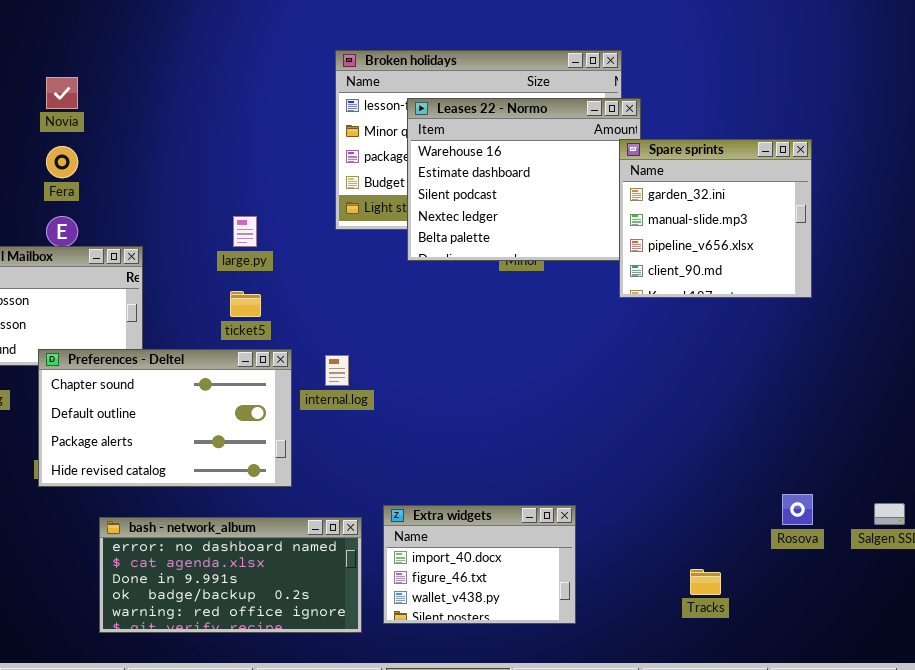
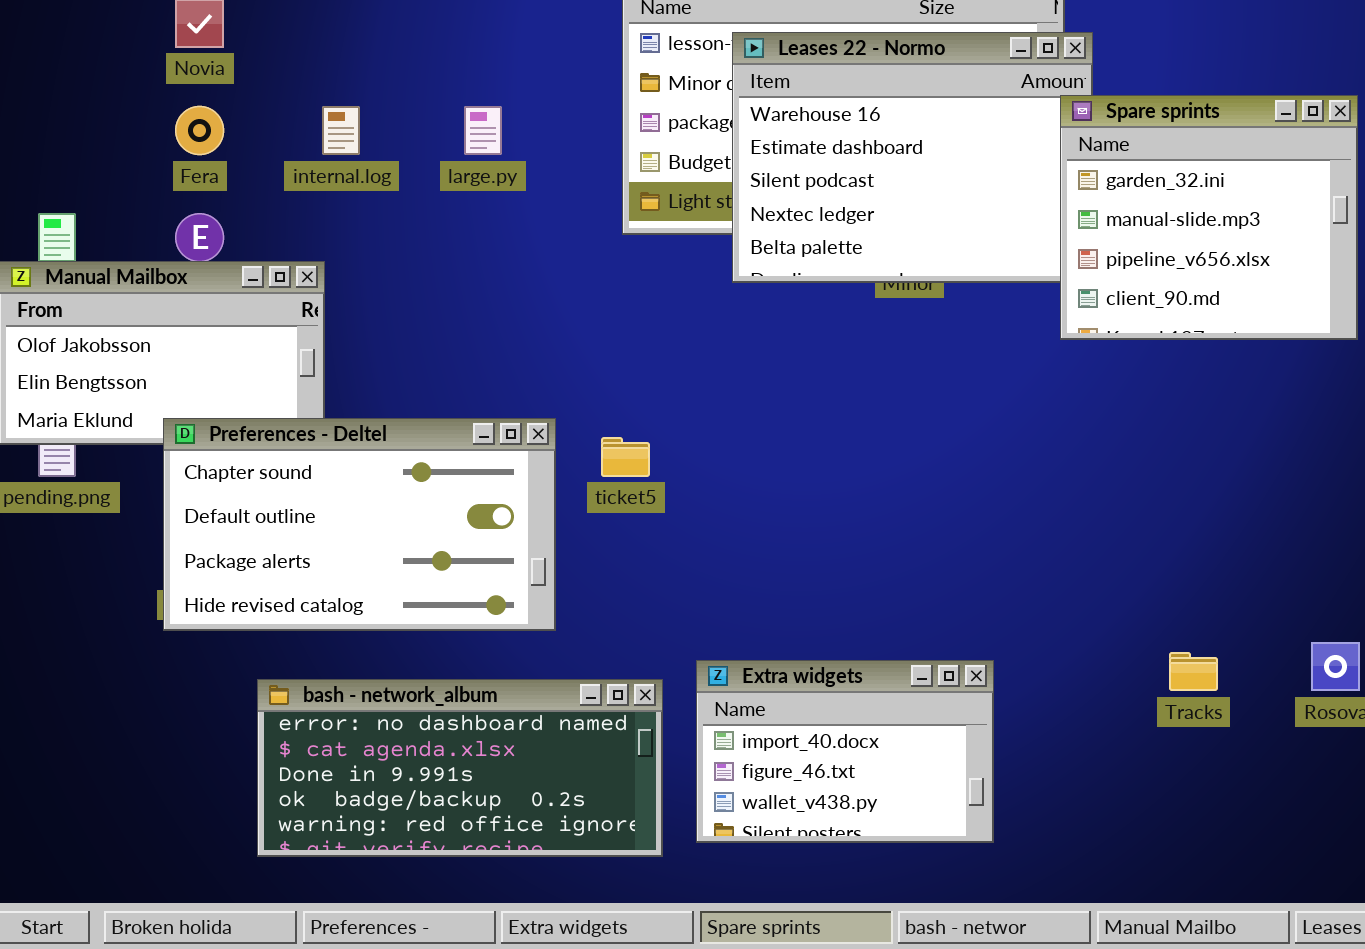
large.py: [233,216,257,247] -> [464,106,502,155], moved
ticket5: [230,291,261,317] -> [601,437,650,477], moved
internal.log: [325,355,349,386] -> [322,106,360,155], moved
Tracks: [690,569,721,595] -> [1169,652,1218,691], moved

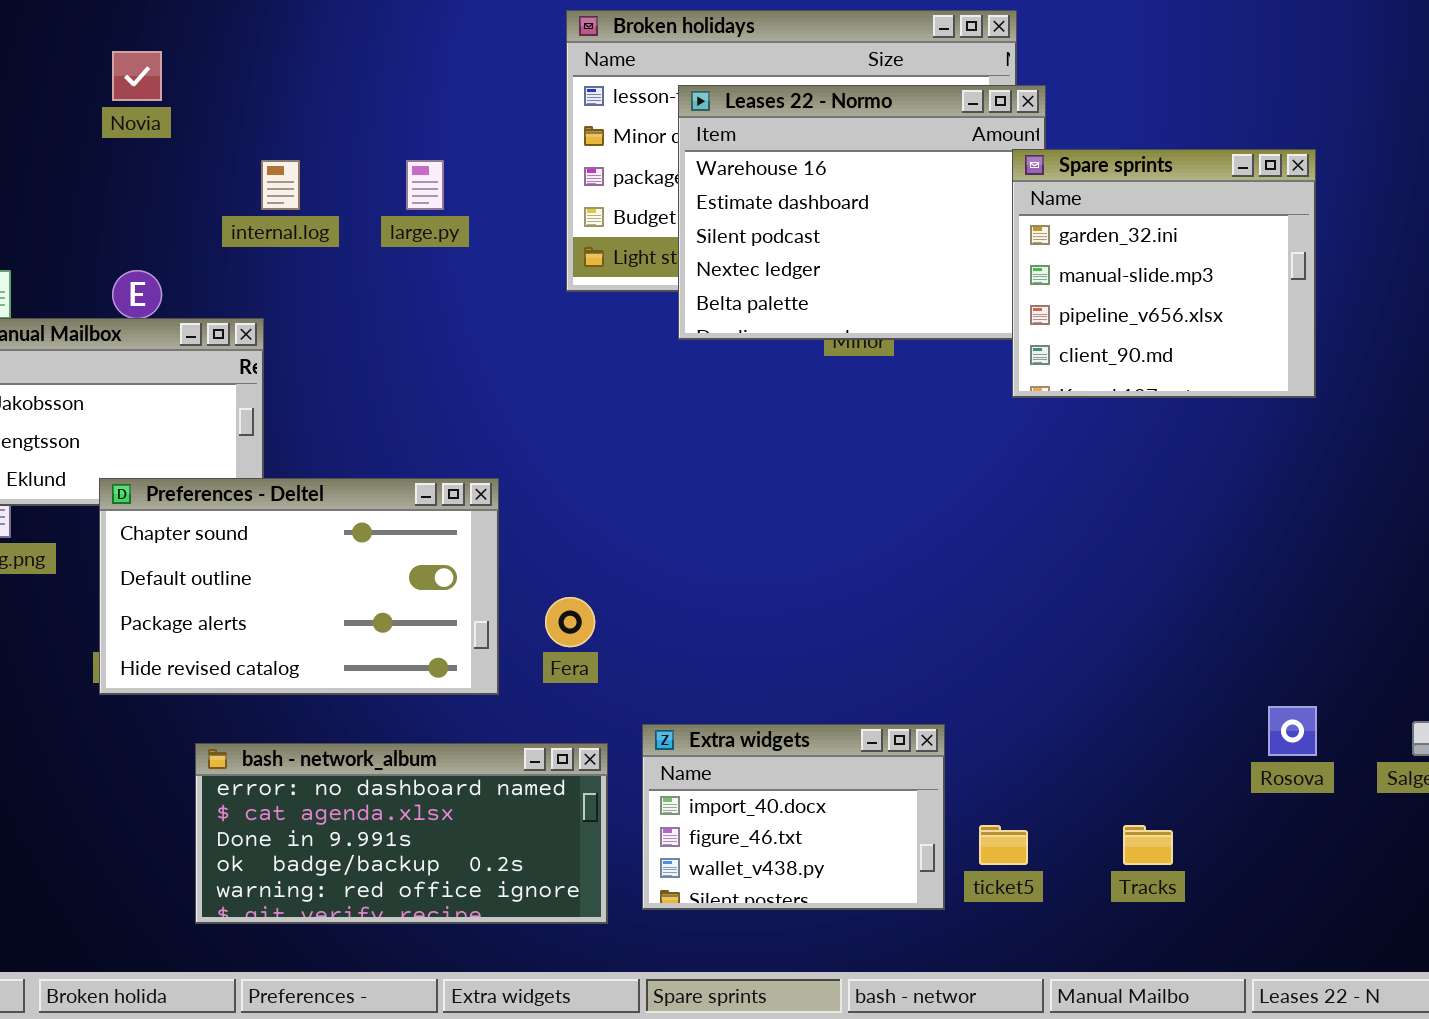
Fera: [175,106,224,155] -> [545,597,595,647], moved
ticket5: [601,437,650,477] -> [979,825,1028,865], moved
Tracks: [1169,652,1218,691] -> [1123,825,1173,865], moved

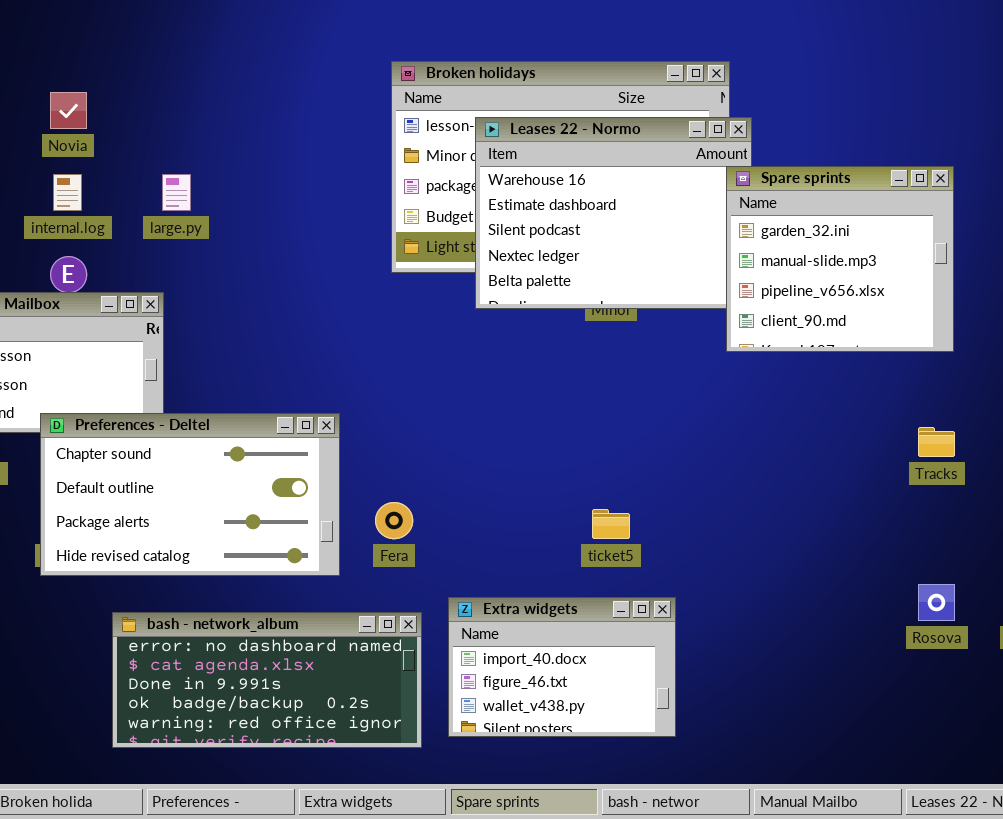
internal.log: [261,160,300,210] -> [53,174,82,211], moved
large.py: [406,160,444,210] -> [162,174,191,211], moved
ticket5: [979,825,1028,865] -> [592,509,630,539], moved
Tracks: [1123,825,1173,865] -> [918,427,955,457], moved

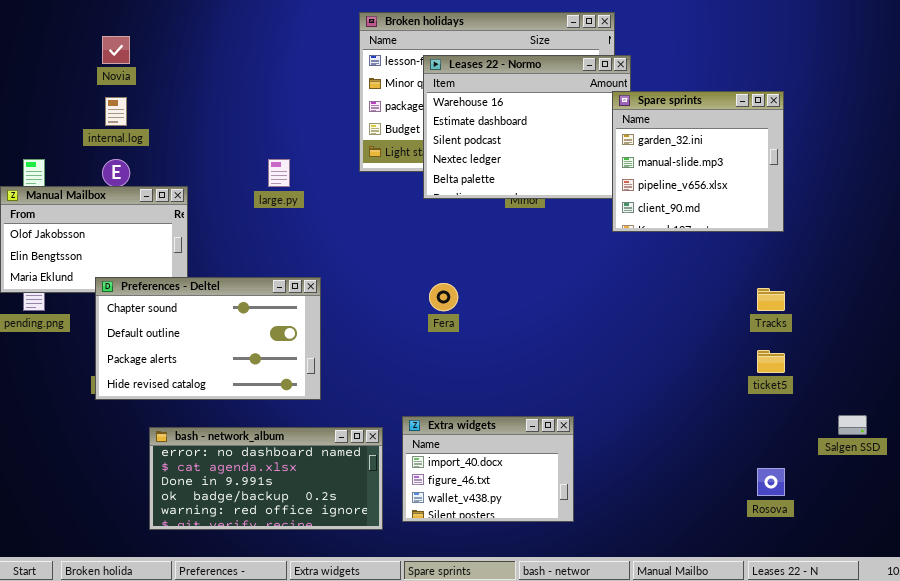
large.py: [162,174,191,211] -> [268,159,290,187], moved
Fera: [375,502,413,539] -> [429,283,458,311], moved
ticket5: [592,509,630,539] -> [757,350,785,373], moved
Rosova: [918,584,955,621] -> [757,468,785,496], moved

